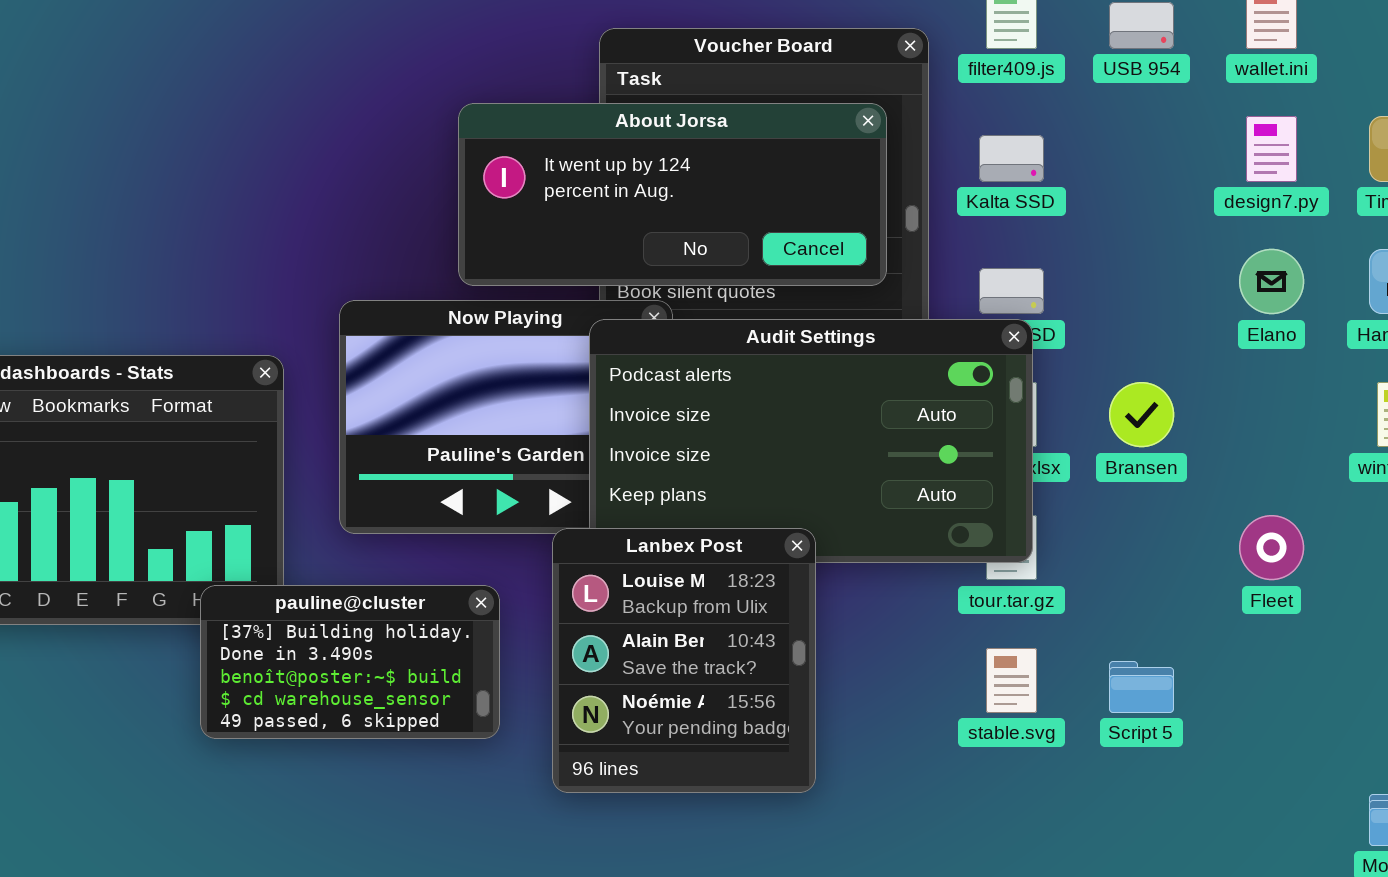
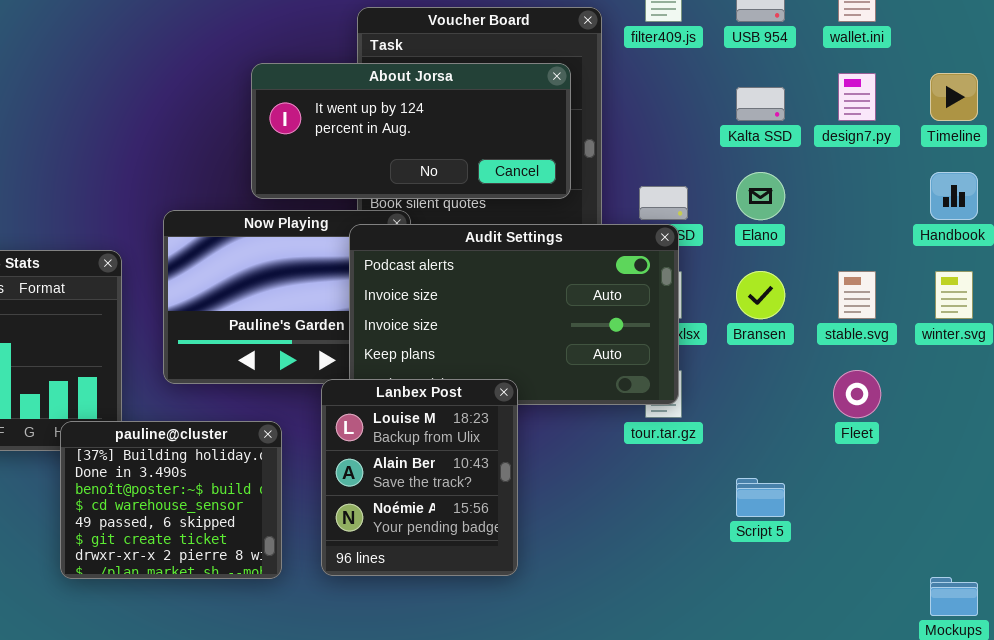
Kalta SSD: [979,135,1044,182] -> [736,87,785,121], moved
Elano: [1239,249,1304,314] -> [736,172,785,220], moved
pauline@cluster: [200,585,500,739] -> [60,421,282,579], resized
stable.svg: [986,648,1037,713] -> [838,271,876,319], moved

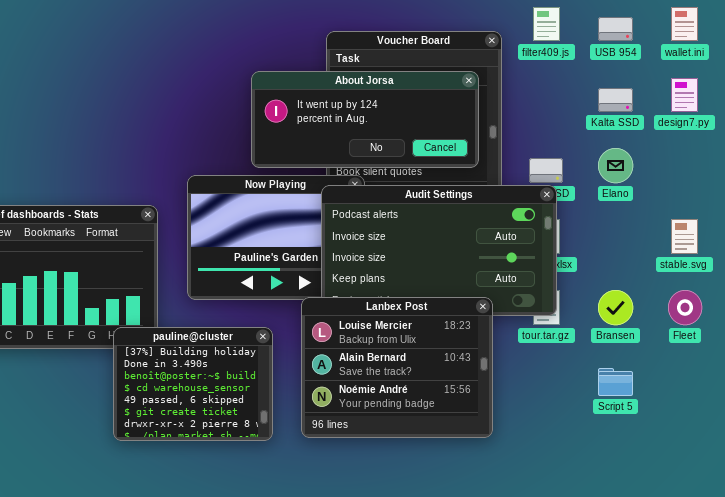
Bransen: [736,271,785,319] -> [598,290,633,325], moved
Lanbex Post: [321,379,518,576] -> [301,297,493,438], resized

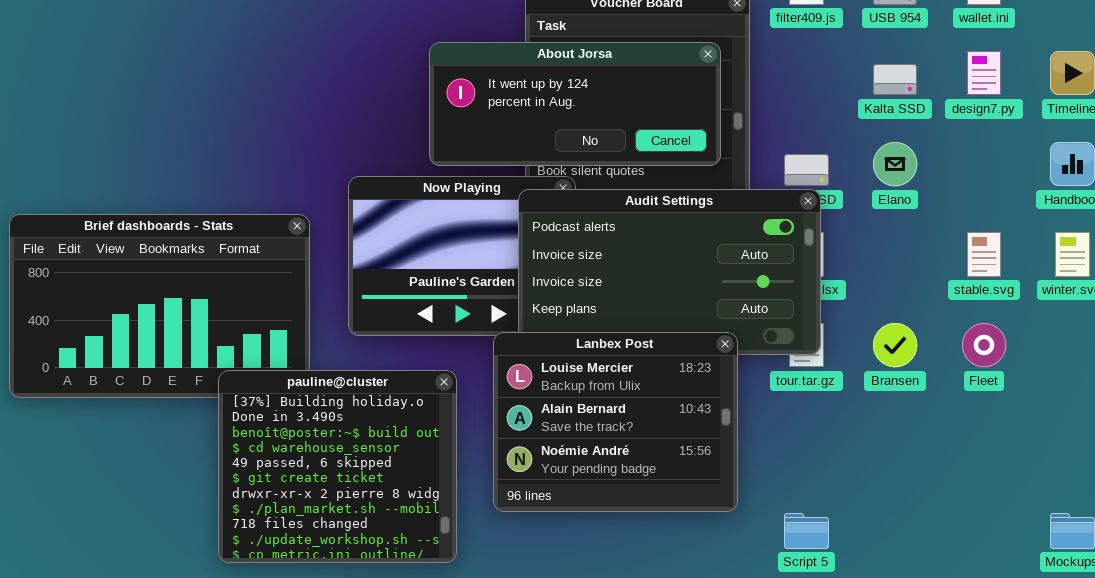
pauline@cluster: [113,327,273,441] -> [218,370,457,563], resized
Script 5: [598,368,633,396] -> [784,513,829,549], moved

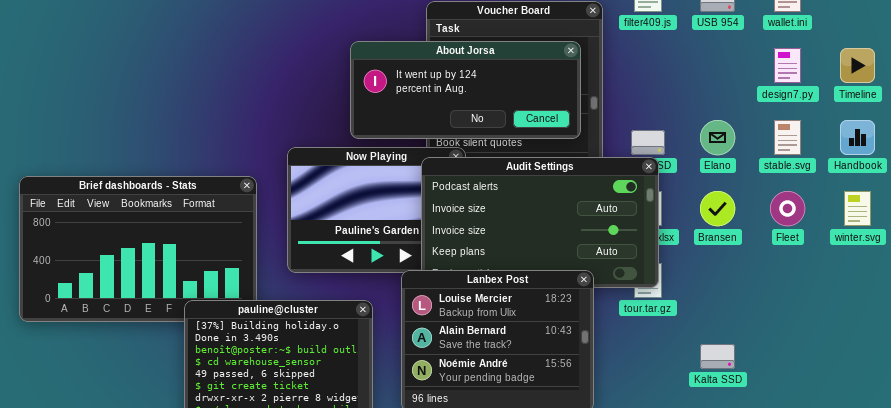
Kalta SSD: [873,64,917,95] -> [700,344,735,369], moved
stable.svg: [967,232,1001,277] -> [774,120,801,155], moved
Bransen: [873,323,917,367] -> [700,191,735,226], moved
Fleet: [962,323,1006,367] -> [770,191,805,226], moved

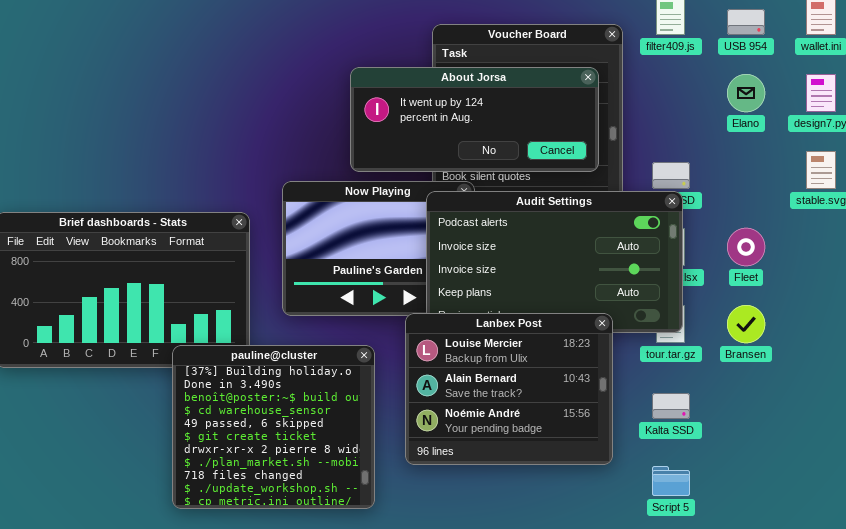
Elano: [700,120,735,155] -> [727,74,765,112], moved
Bransen: [700,191,735,226] -> [727,305,765,343], moved
Fleet: [770,191,805,226] -> [727,228,765,266], moved
Kalta SSD: [700,344,735,369] -> [652,393,690,419], moved

